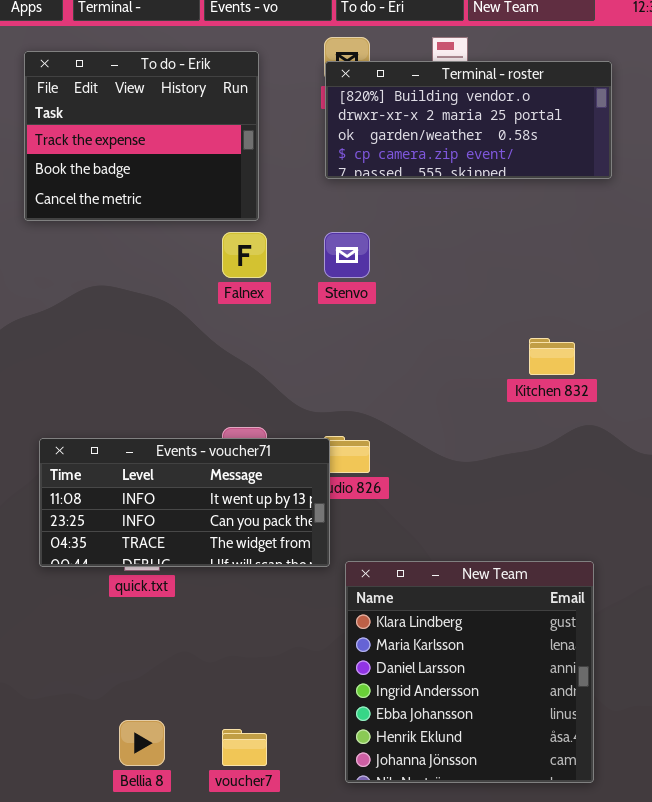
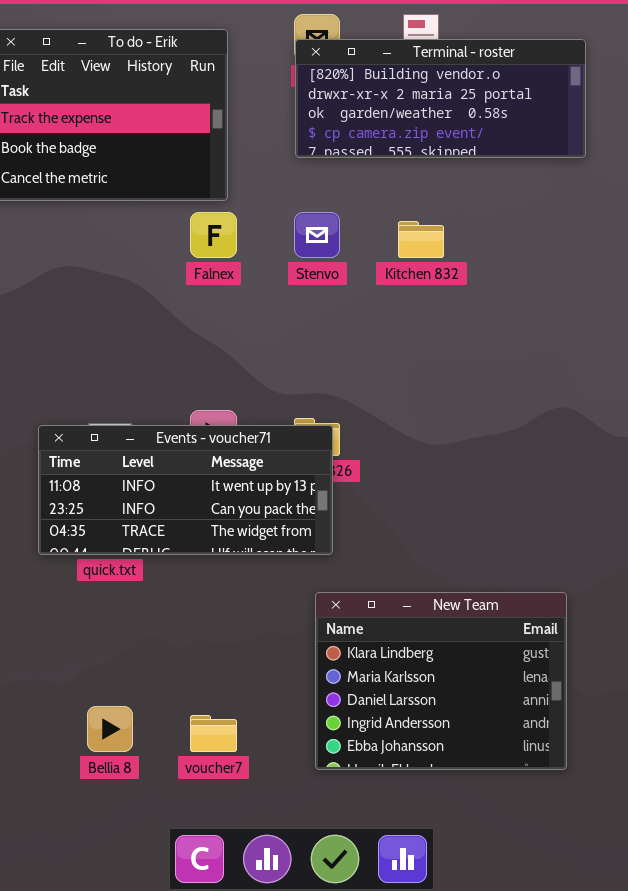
Kitchen 832: [529,338,575,375] -> [398,221,444,258], moved
Events - voucher71: [39,438,330,567] -> [38,425,333,555], moved
New Team: [345,561,594,783] -> [315,592,567,770], resized

